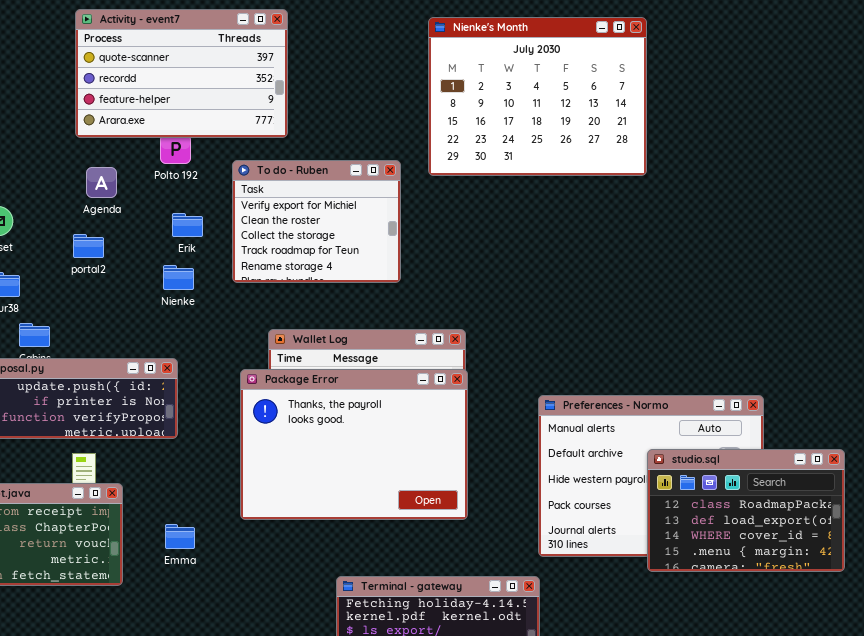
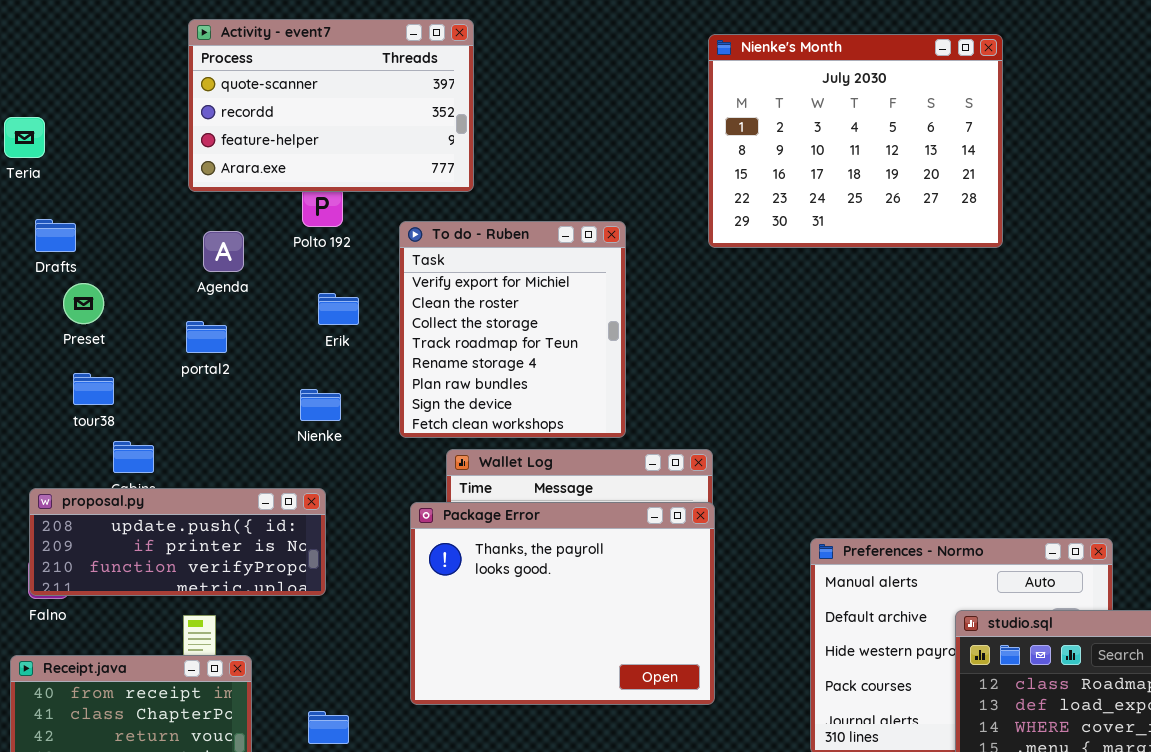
Nienke's Month: [428,17,647,176] -> [708,34,1003,248], moved
To do - Ruben: [232,160,401,283] -> [399,221,626,438], resized
Nienke: [163,265,194,290] -> [300,389,341,421], moved

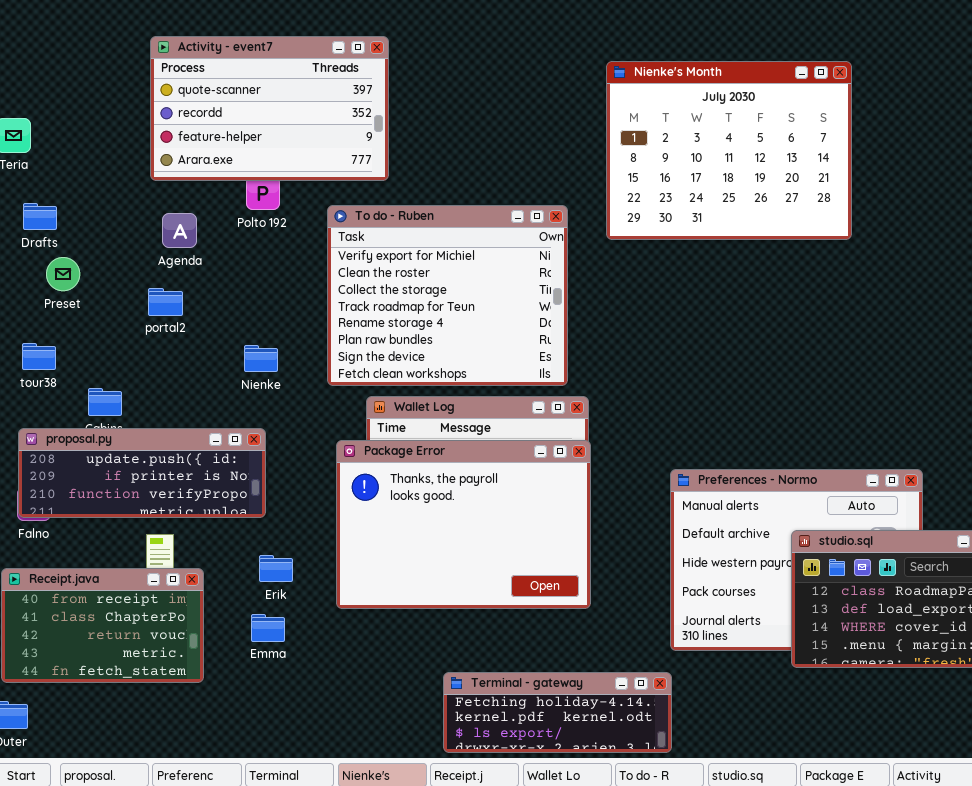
Nienke's Month: [708,34,1003,248] -> [606,61,852,240], moved
To do - Ruben: [399,221,626,438] -> [327,205,568,386], resized
Erik: [318,293,359,325] -> [259,555,293,582], moved
tour38: [73,373,114,405] -> [22,343,56,370], moved

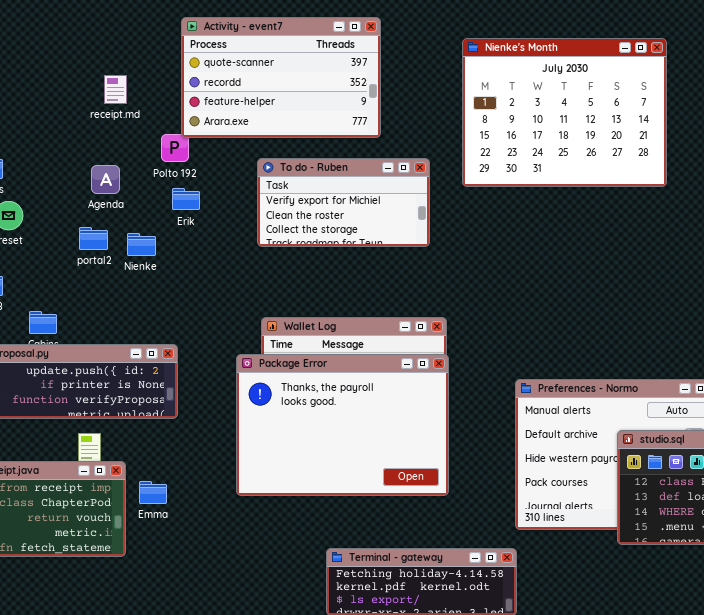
Activity - event7: [150,36,389,181] -> [181,17,381,138], moved
To do - Ruben: [327,205,568,386] -> [257,158,430,247], resized
Nienke: [244,345,278,372] -> [127,233,156,256], moved
Erik: [259,555,293,582] -> [172,188,200,210], moved
Emma: [251,614,285,642] -> [139,481,167,504], moved

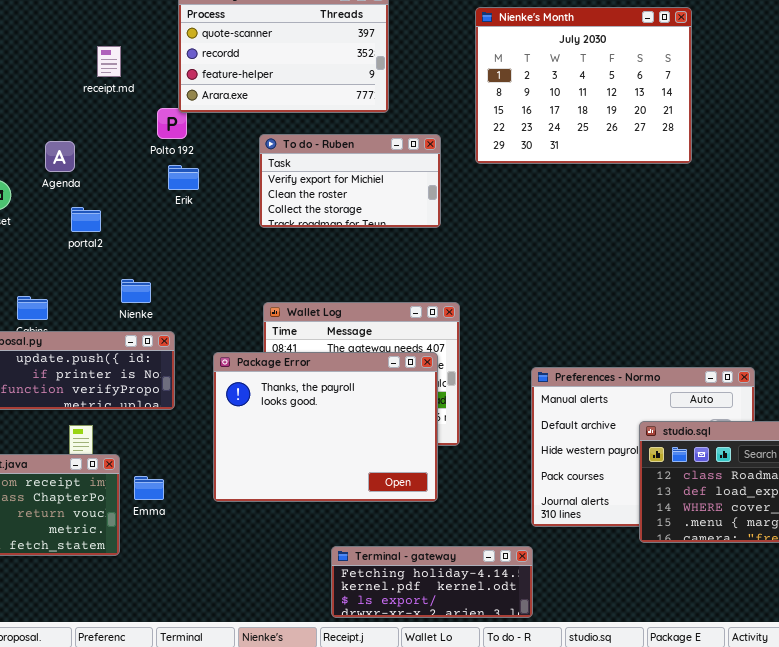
Agenda: [91,165,120,194] -> [45,141,75,172], moved
Nienke: [127,233,156,256] -> [121,279,151,303], moved
Package Error: [236,354,449,496] -> [213,352,438,502], moved

